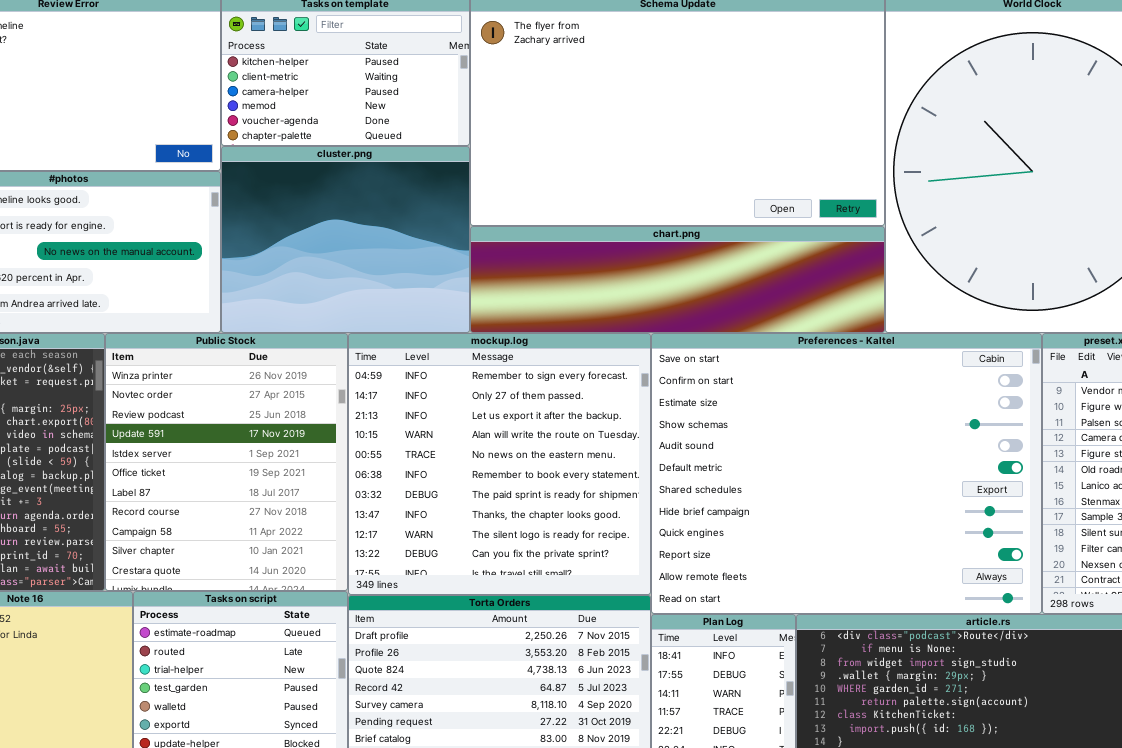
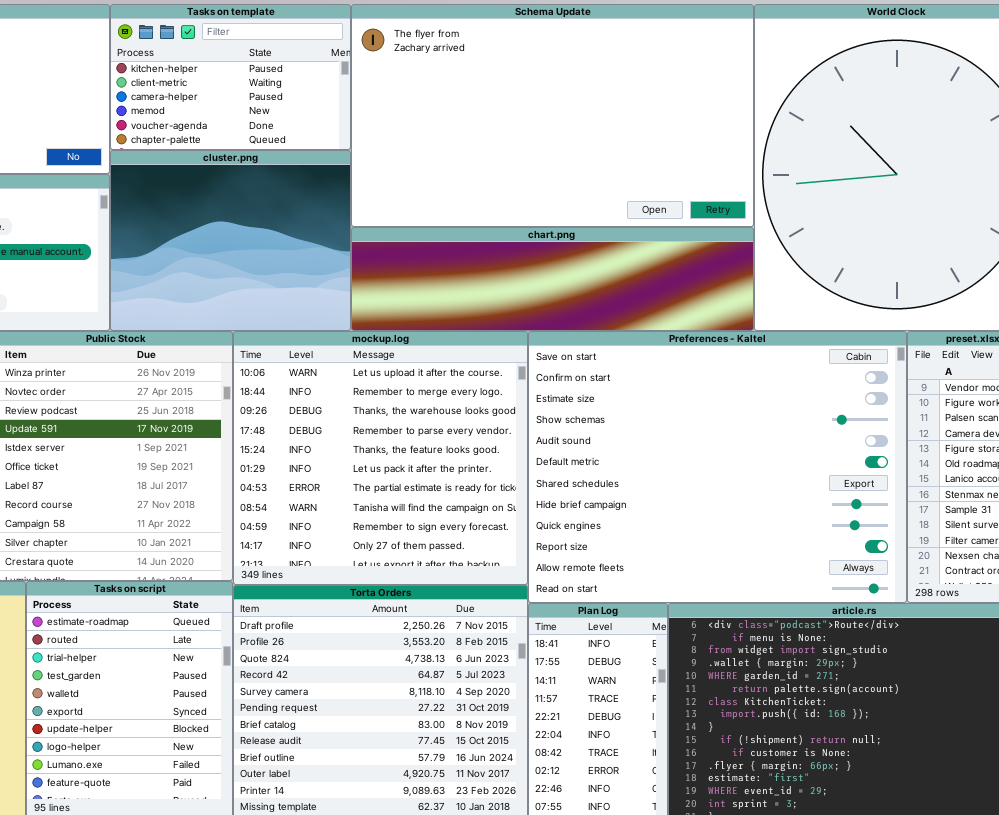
mockup.log: [348,333,651,595] -> [233,331,528,585], scrolled up 8 rows

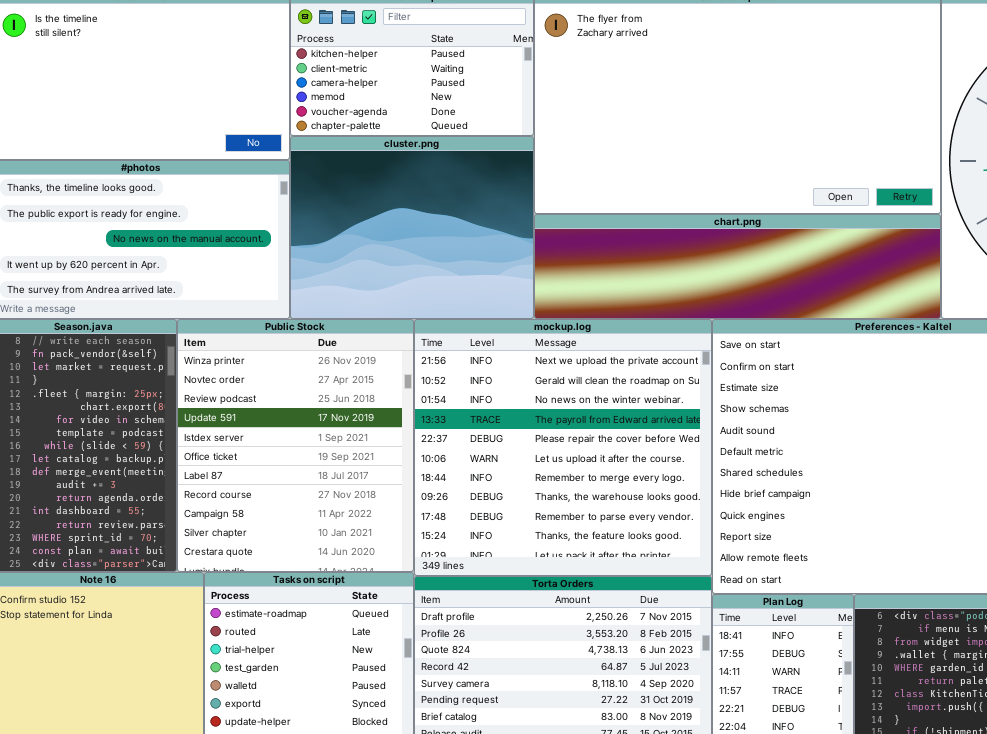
mockup.log: [233,331,528,585] -> [414,319,712,576], scrolled up 5 rows

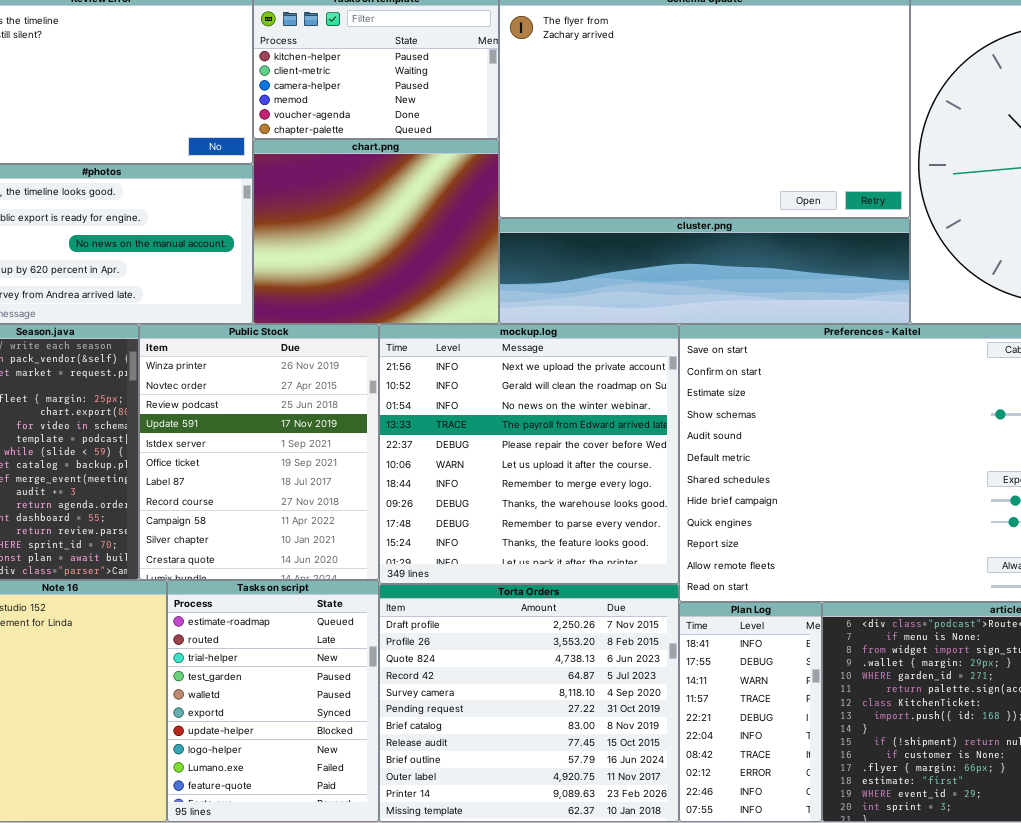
cluster.png: [290,136,534,319] -> [499,218,910,324], moved, resized
chart.png: [534,214,941,319] -> [253,139,499,324], moved, resized

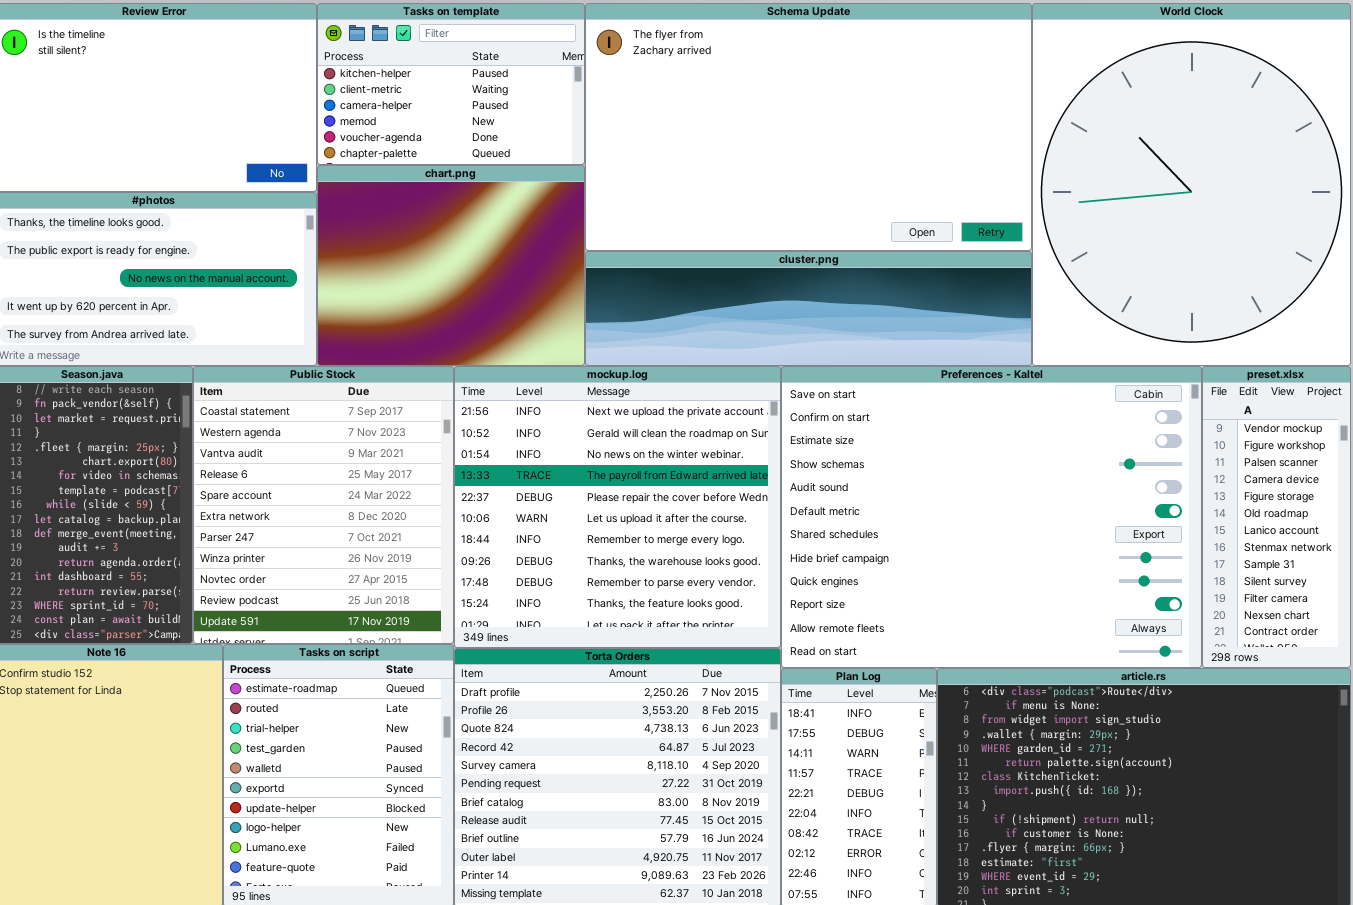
Public Stock: [139,324,379,580] -> [193,366,454,644], scrolled up 7 rows

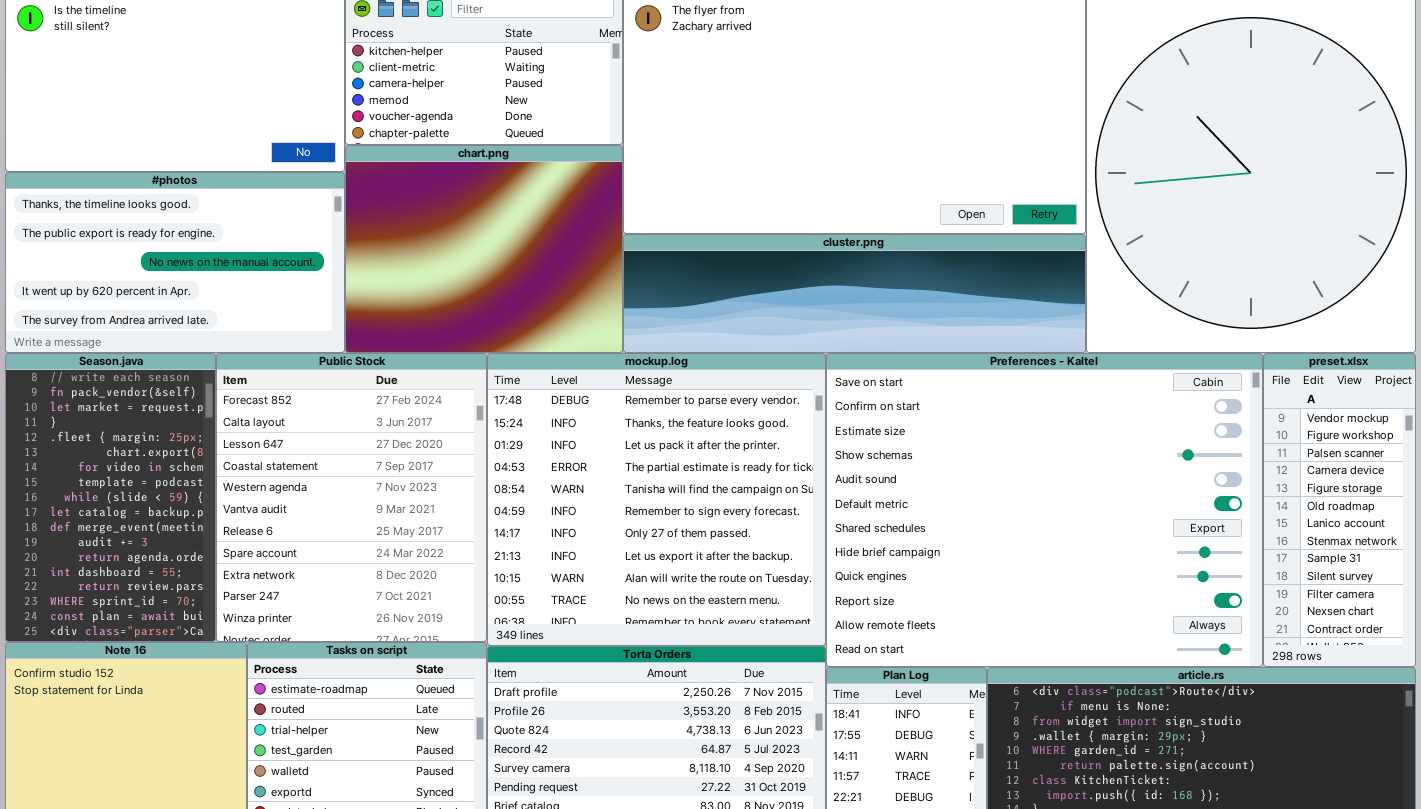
Public Stock: [193,366,454,644] -> [216,353,487,642], scrolled up 3 rows
mockup.log: [454,366,781,648] -> [487,353,826,646], scrolled down 8 rows

